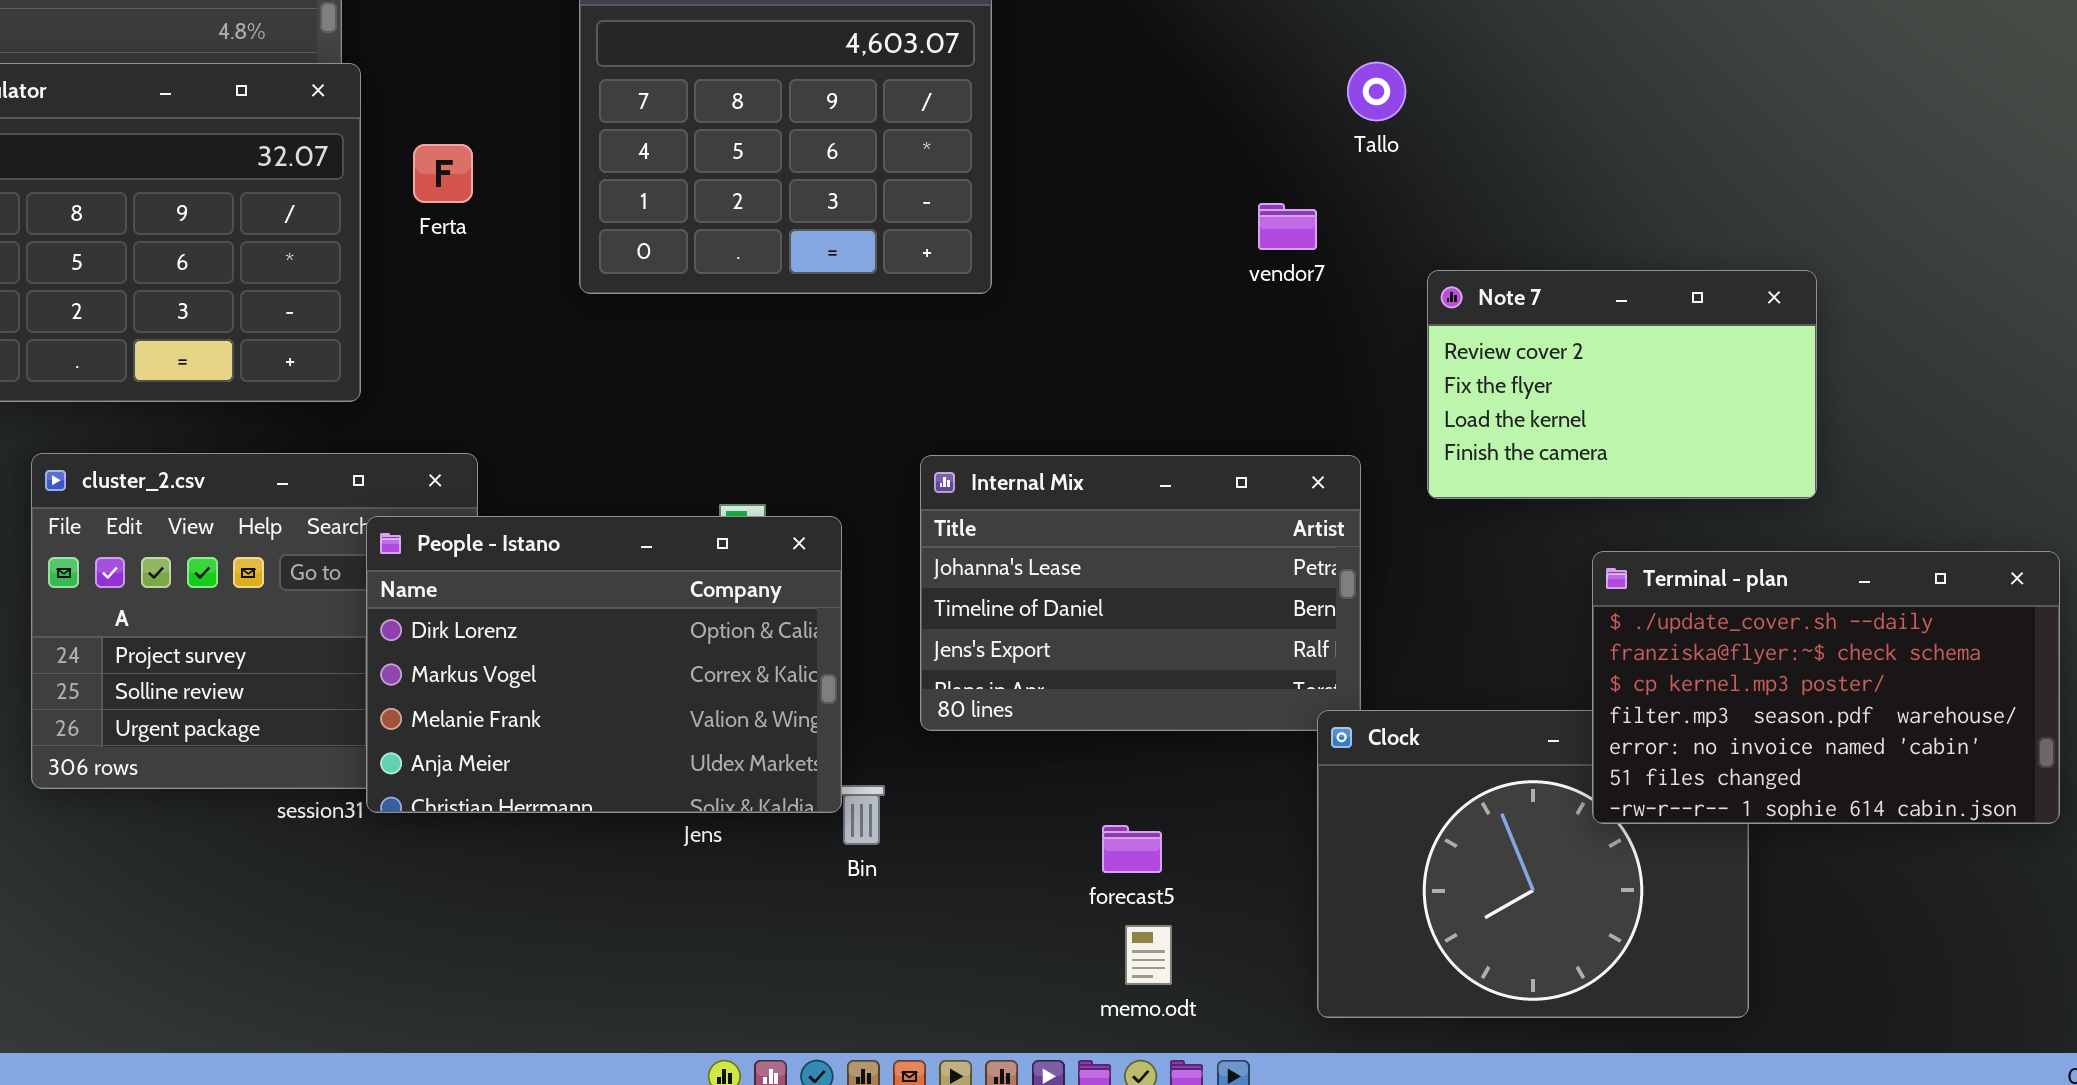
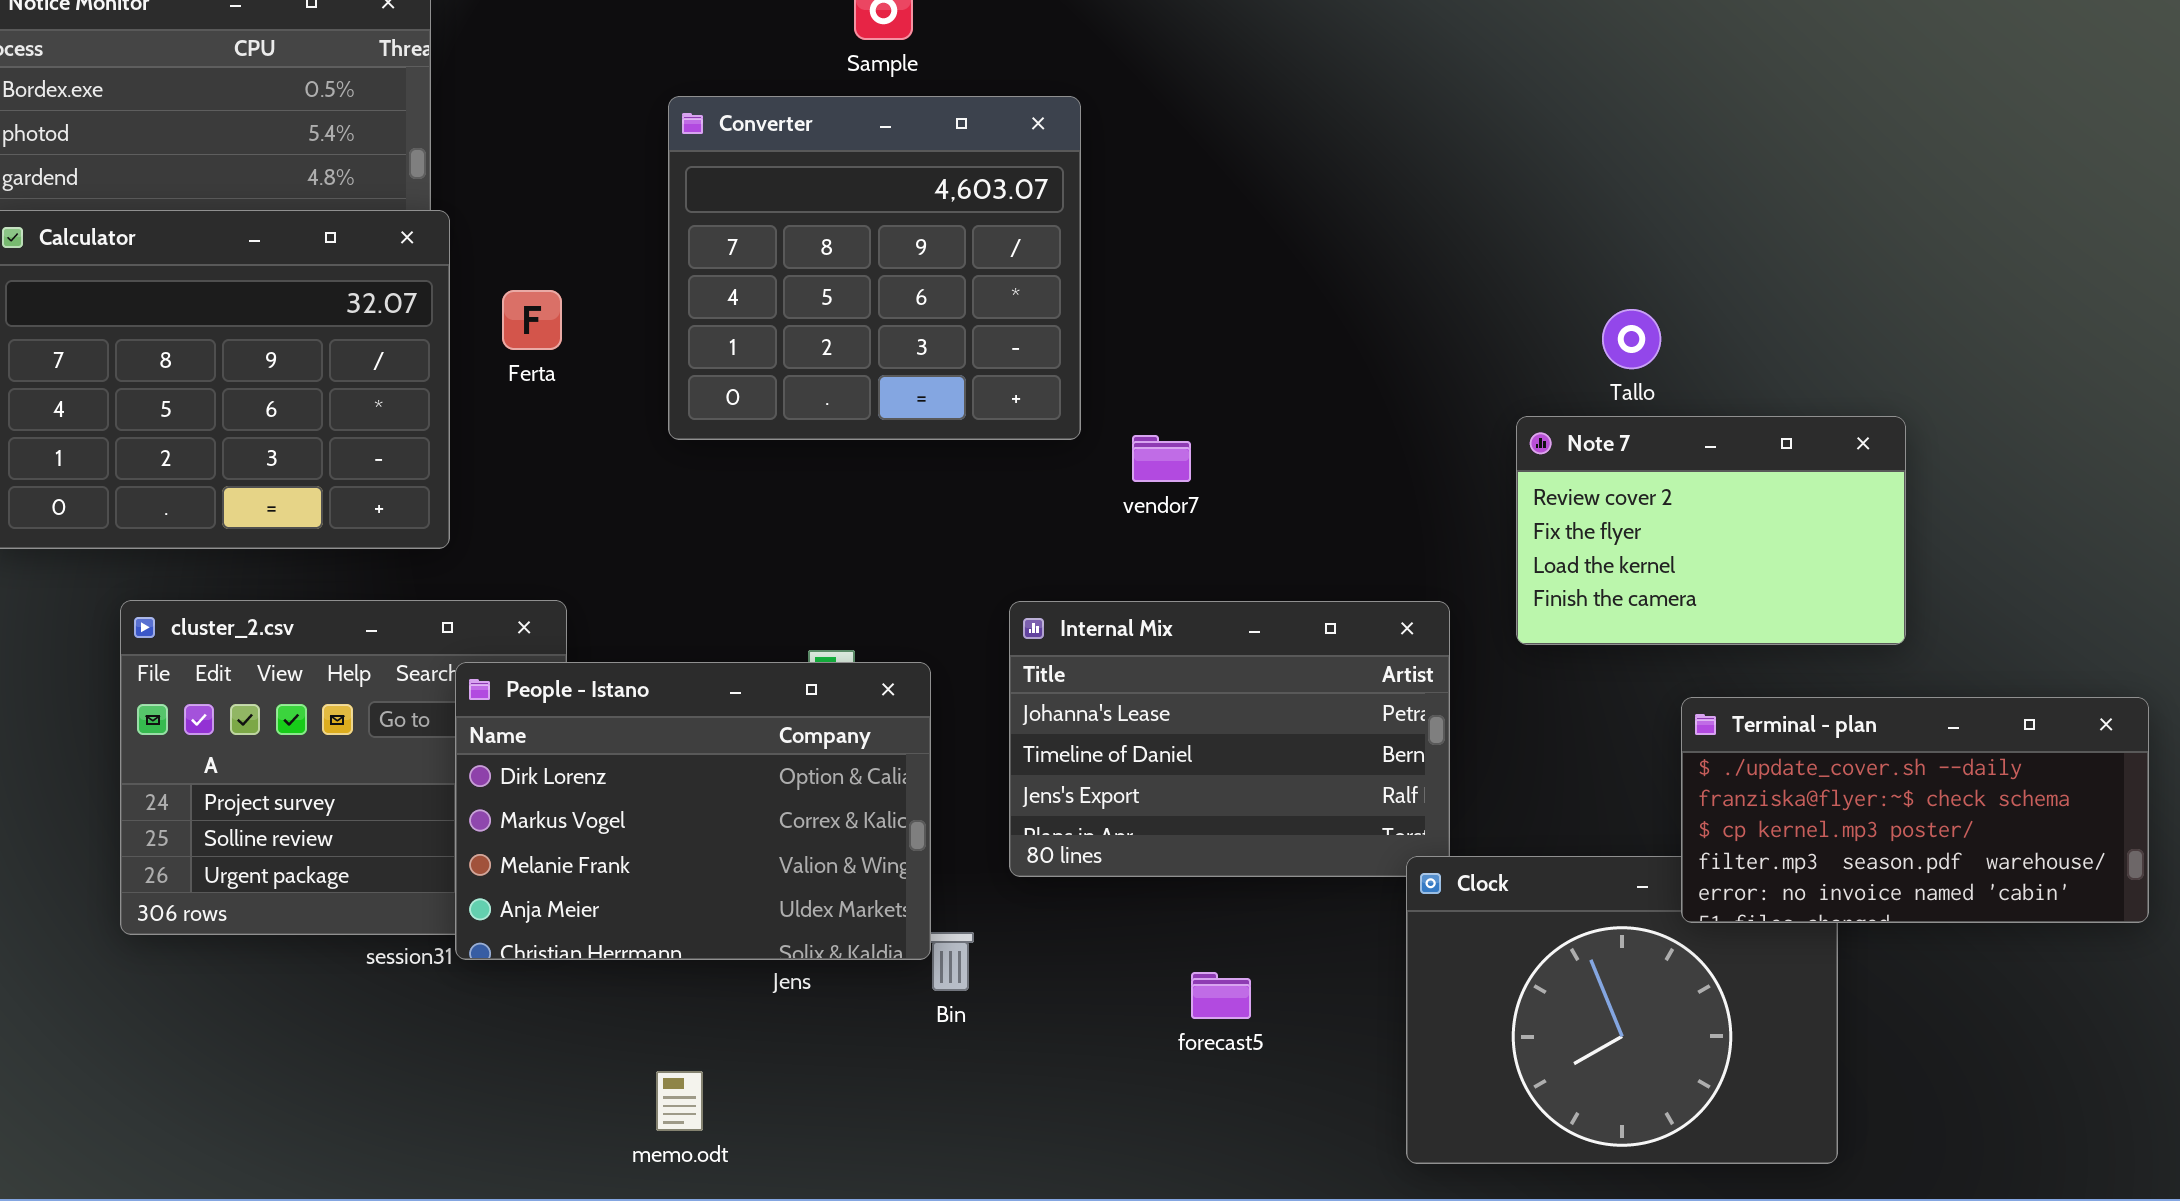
Tallo: [1347,62,1406,121] -> [1602,309,1661,369], moved
vendor7: [1258,203,1317,250] -> [1132,435,1191,482], moved
Terminal - plan: [1592,551,2060,824] -> [1681,697,2149,923], resized
memo.odt: [1125,925,1172,985] -> [656,1071,703,1131], moved

